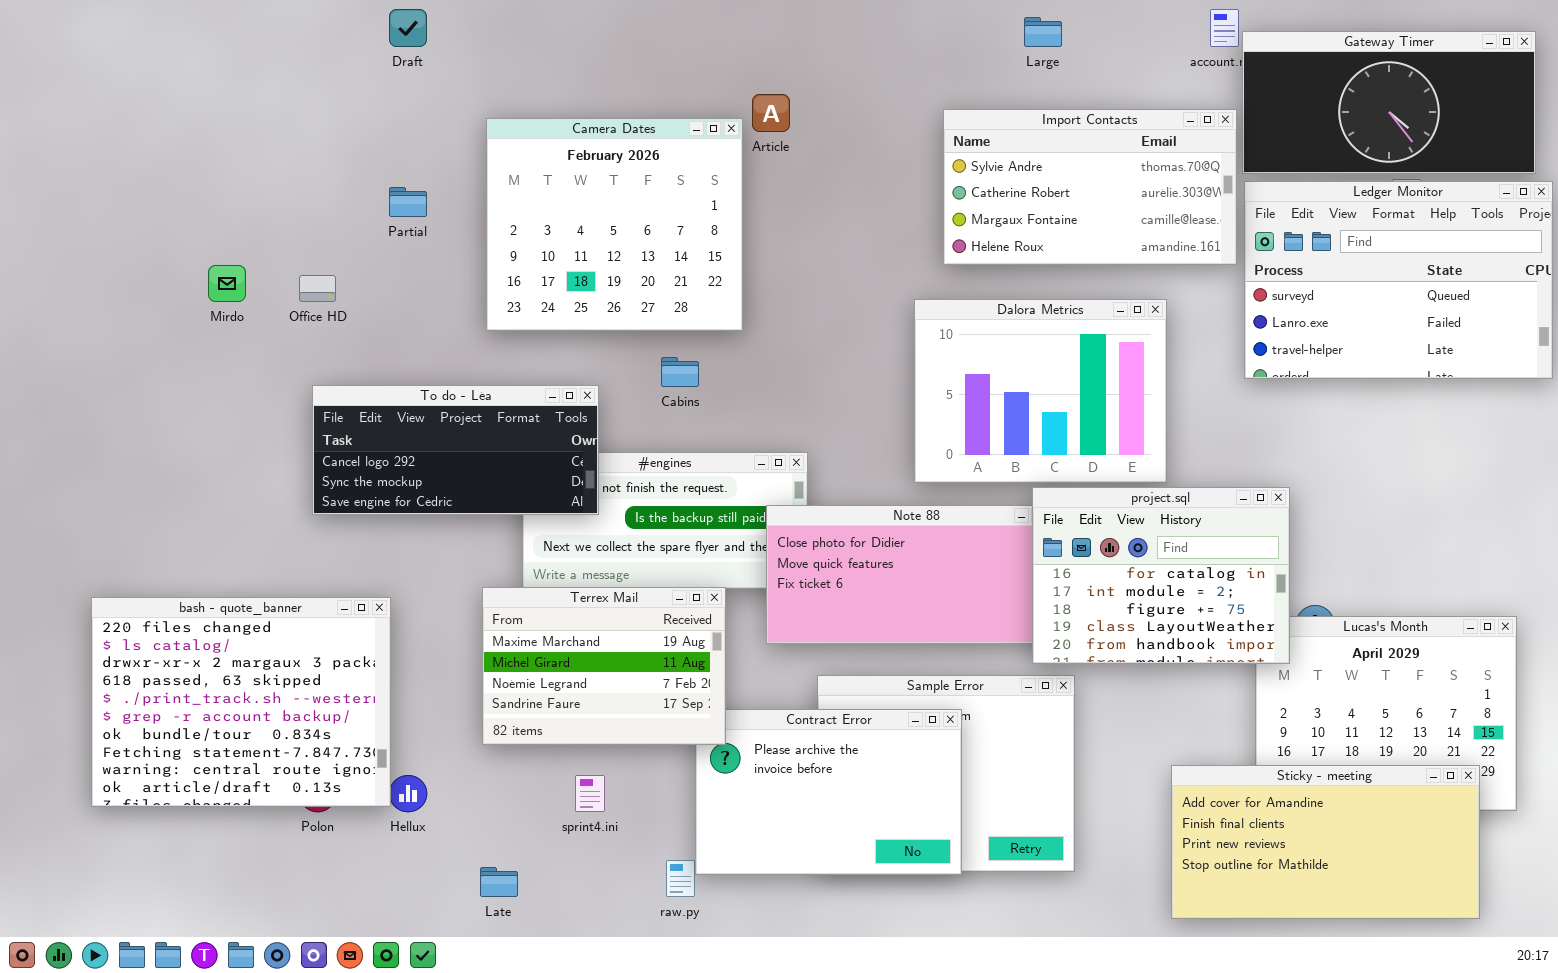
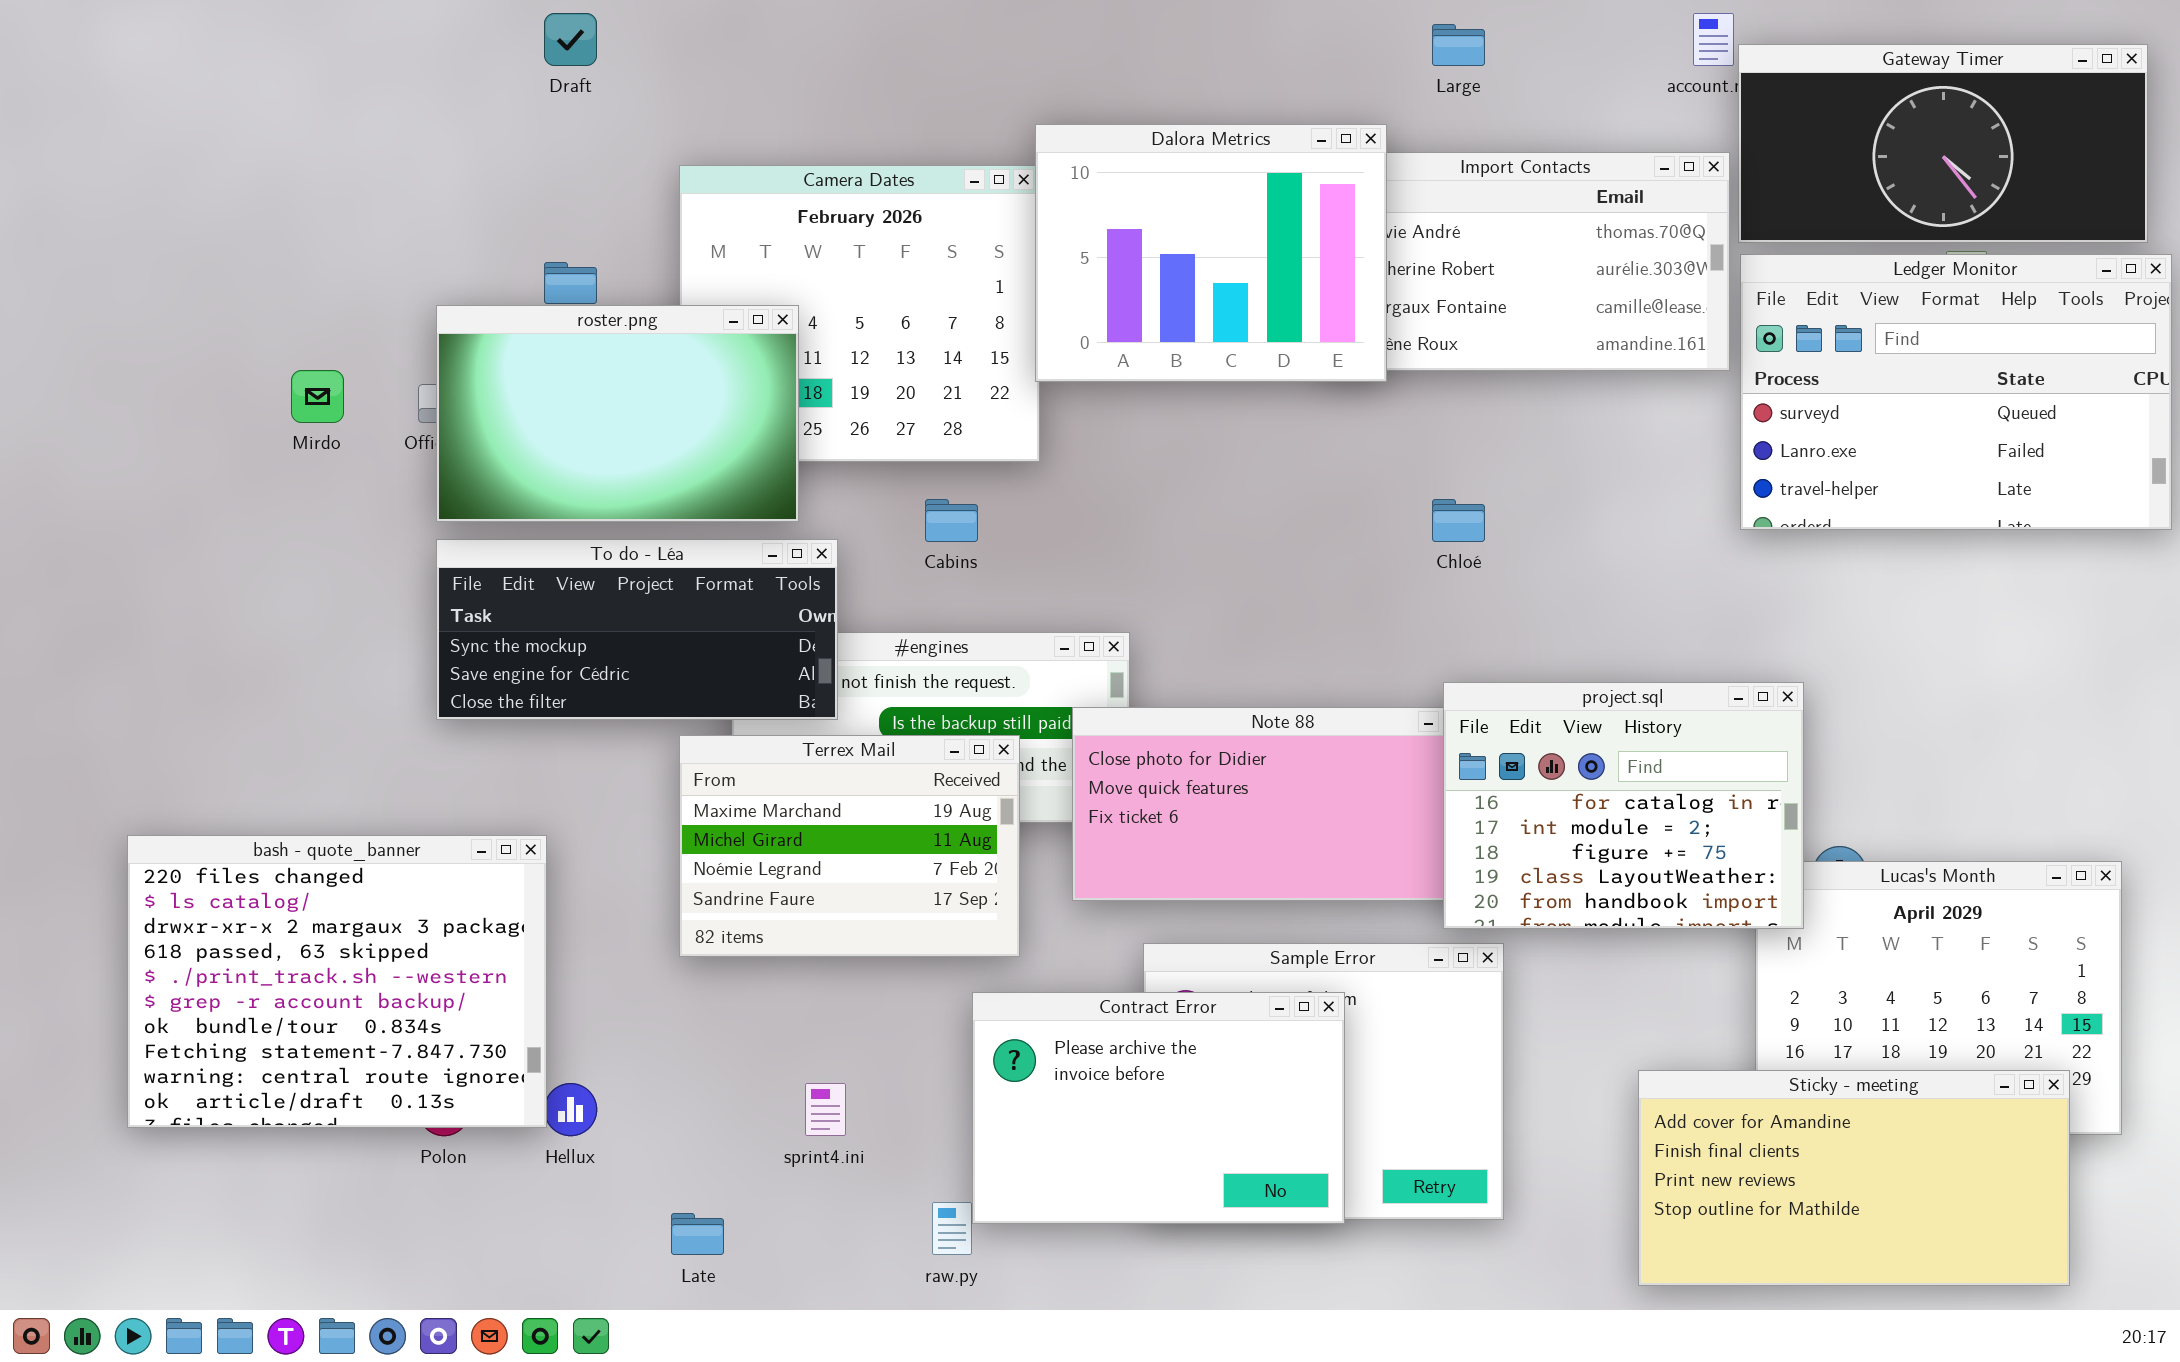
roster.png: none -> [436,305,799,522], opened
Dalora Metrics: [914,299,1167,483] -> [1035,124,1387,382], moved
To do - Léa: [312,385,599,515] -> [436,539,838,720], scrolled down 1 row
Terrex Mail: [482,587,726,745] -> [679,735,1020,957], moved

